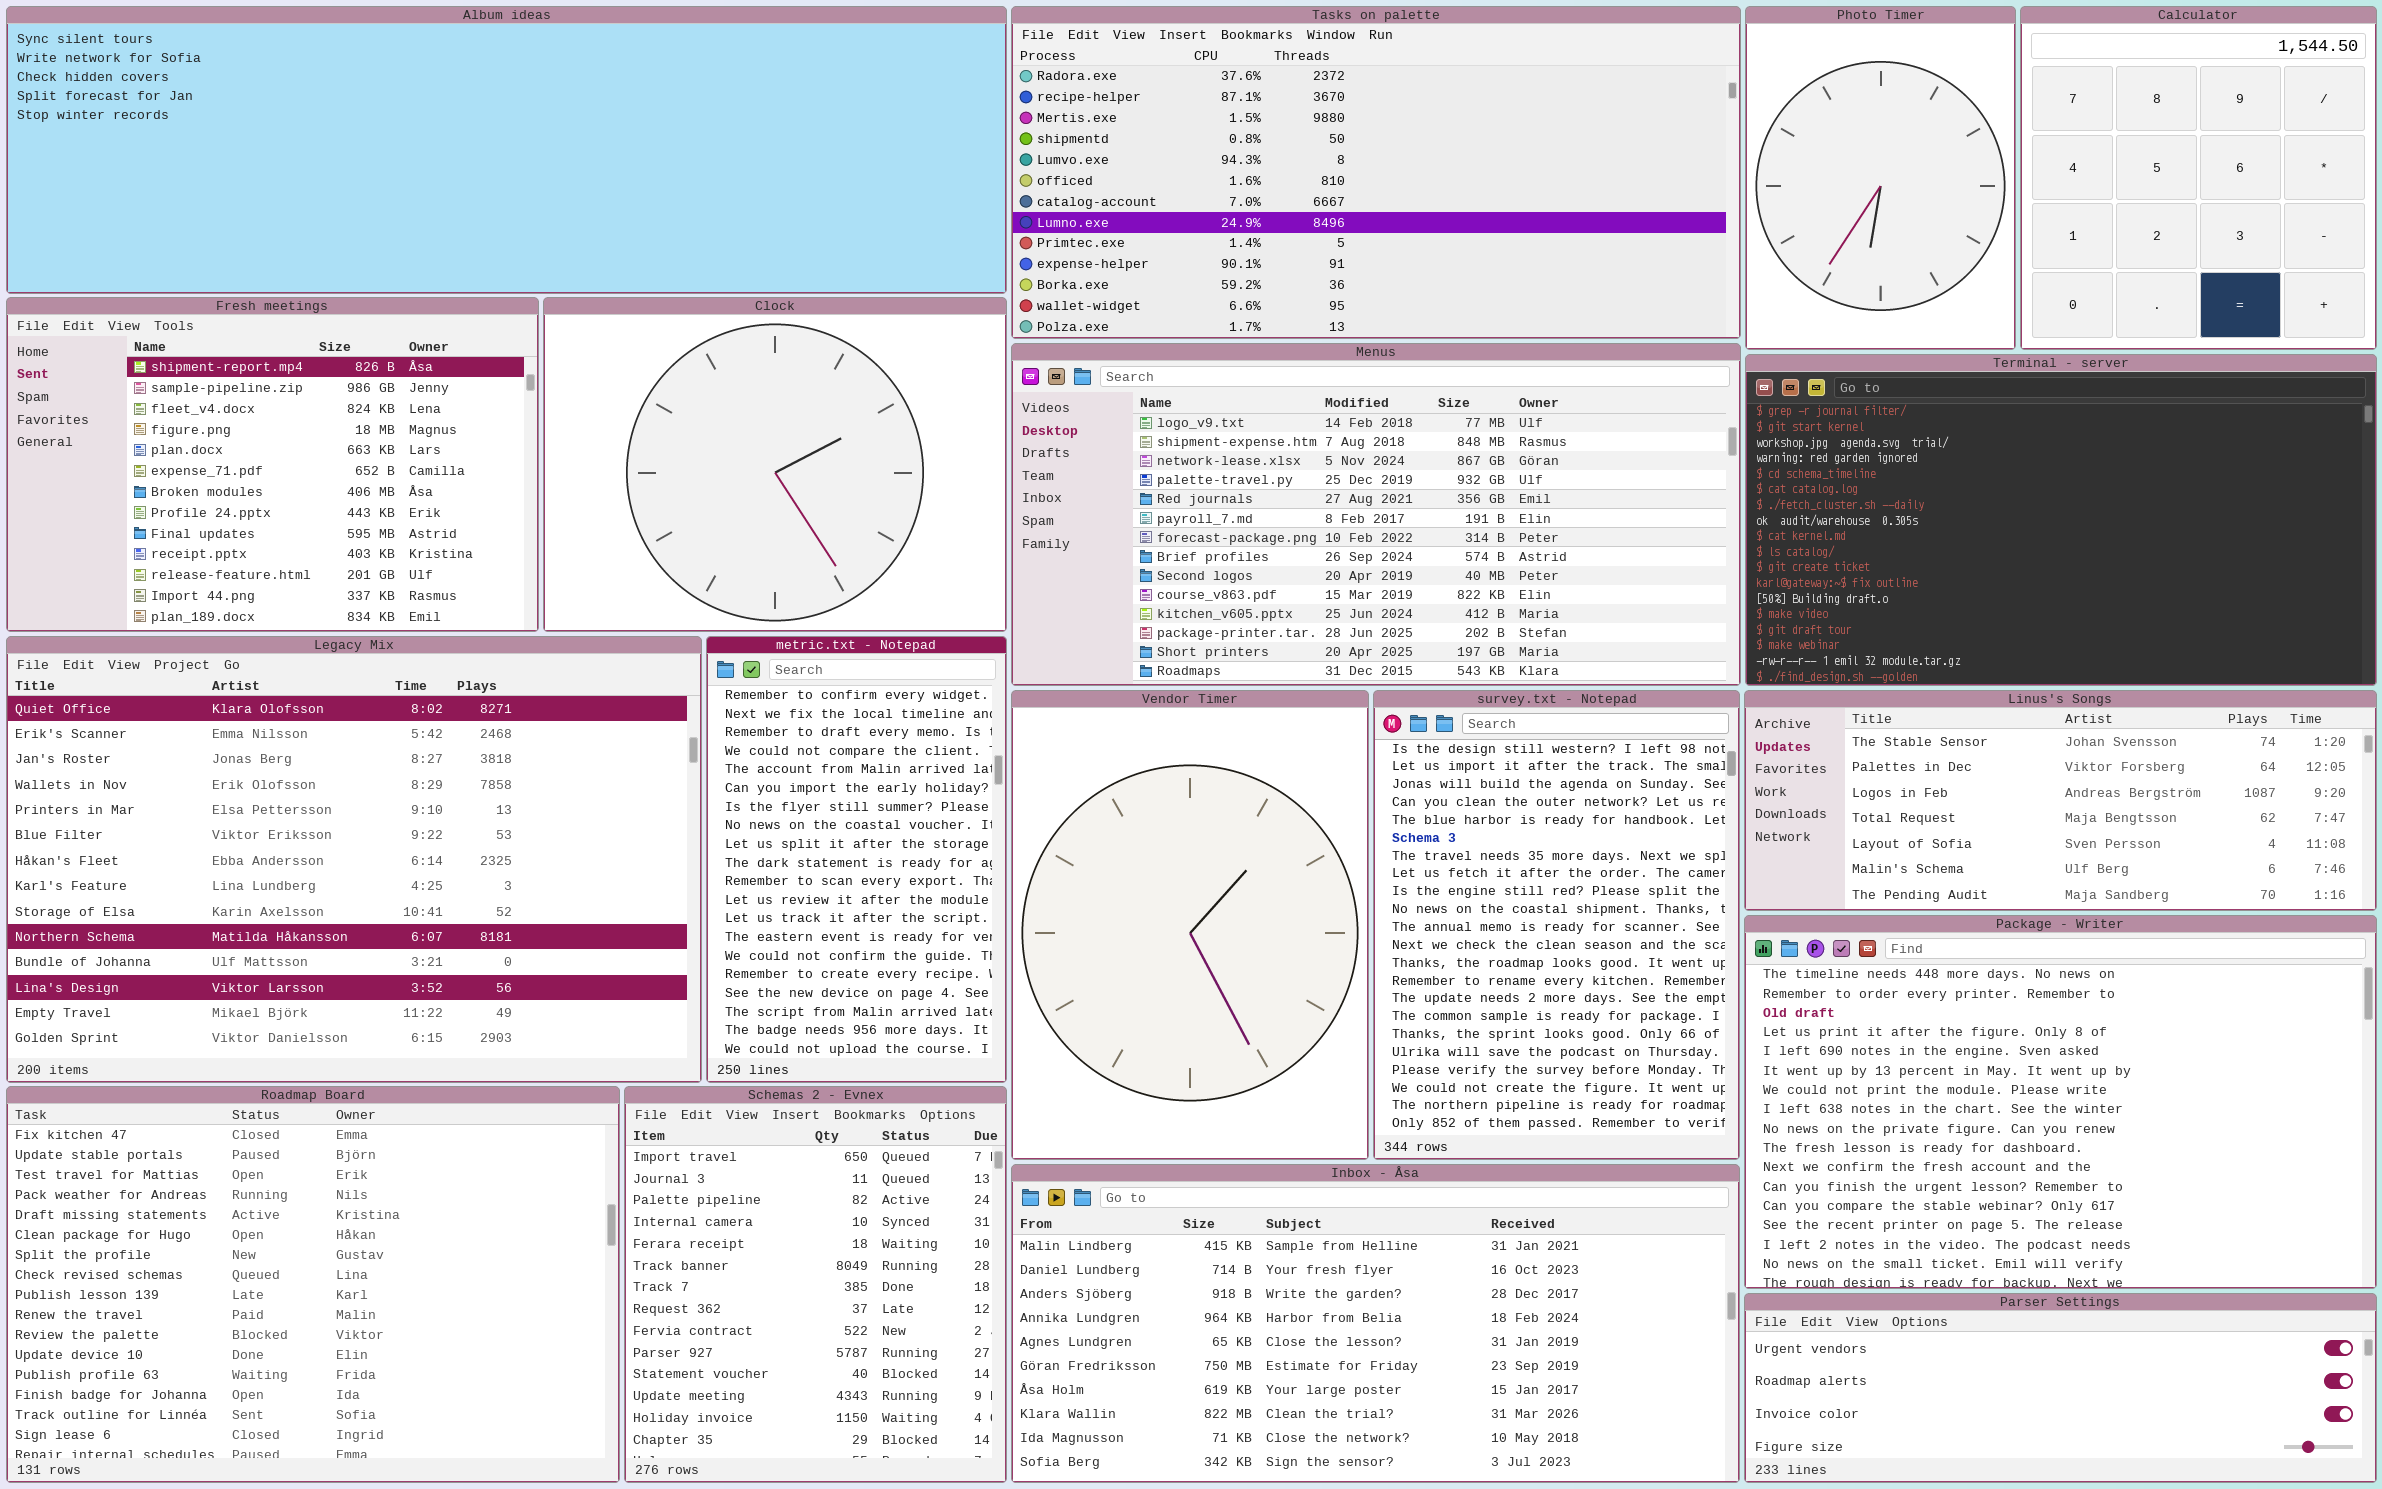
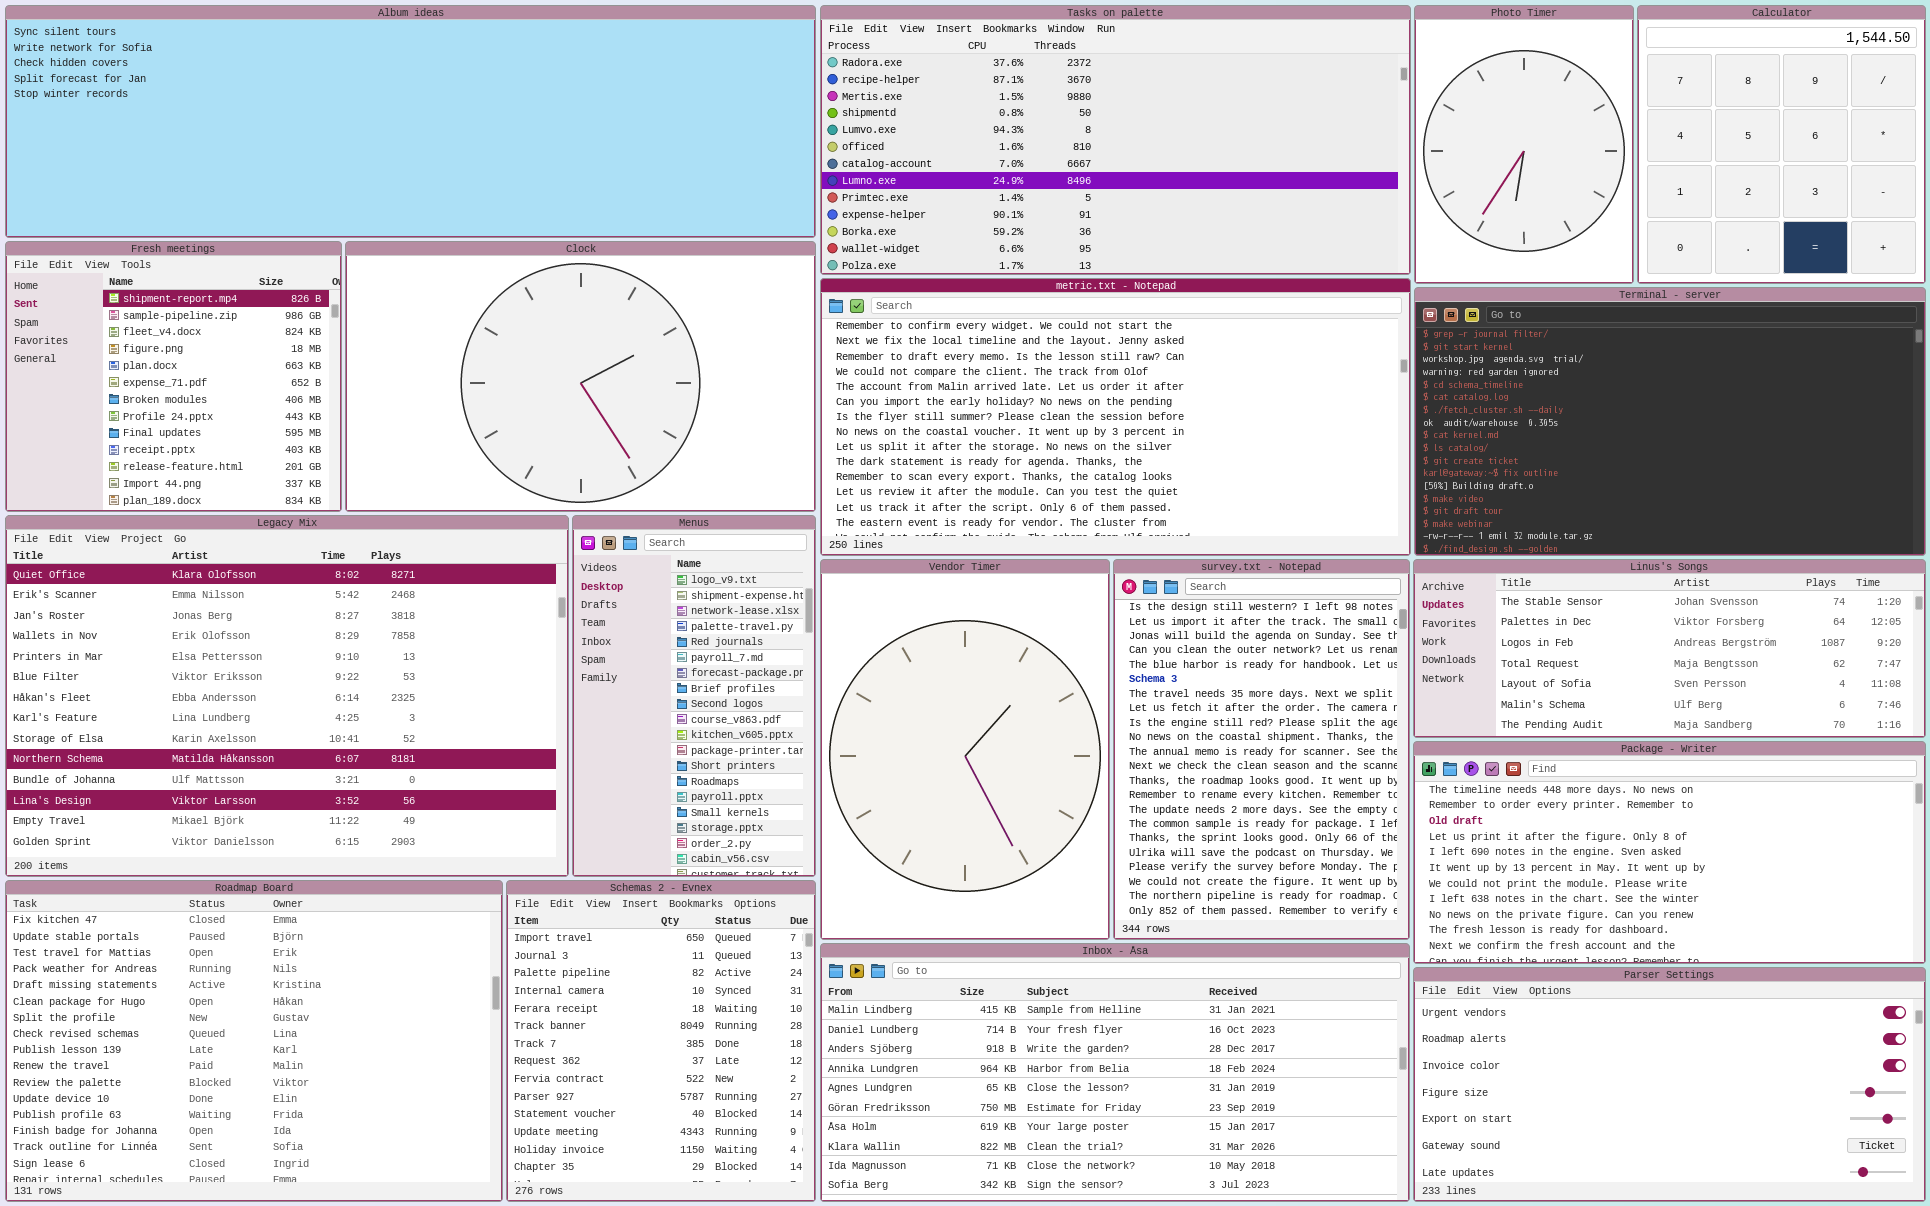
Fresh meetings: [6,297,539,632] -> [5,241,342,512], resized
Clock: [543,297,1007,632] -> [345,241,816,512], resized
Menus: [1011,343,1741,686] -> [572,515,816,877], moved, resized
metric.txt - Notepad: [706,636,1007,1083] -> [820,278,1411,556], moved, resized
Package - Writer: [1744,915,2377,1289] -> [1413,741,1926,964], resized
Parser Settings: [1744,1293,2377,1483] -> [1413,967,1926,1202], resized

